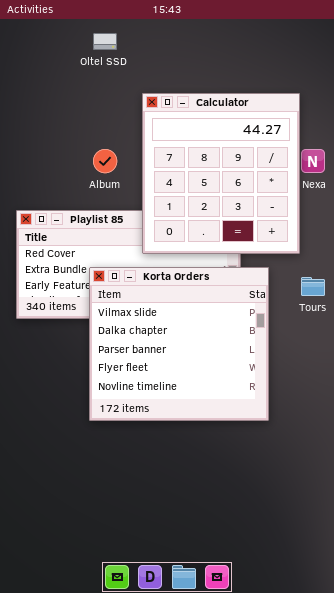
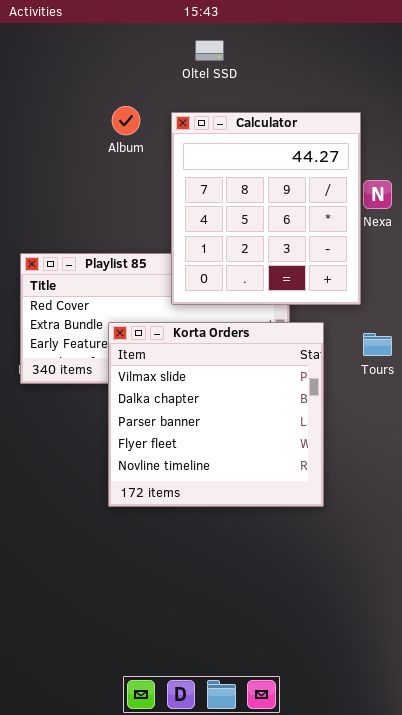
Oltel SSD: [93,33,117,50] -> [195,40,224,61], moved
Album: [93,149,117,173] -> [112,106,140,135], moved

